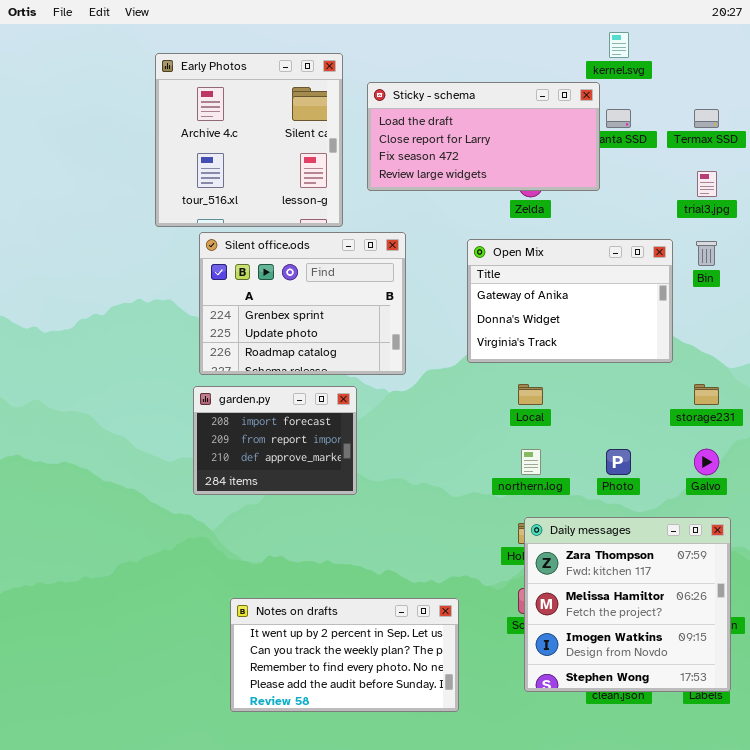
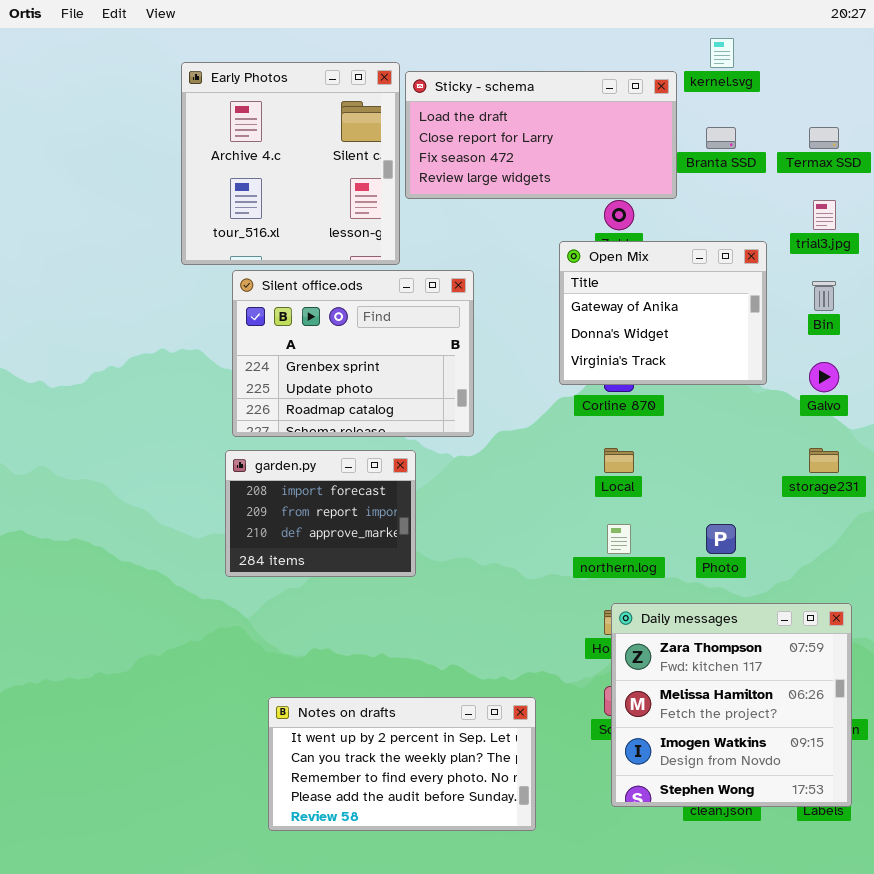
Sticky - schema: [367,82,600,191] -> [405,71,677,199], moved
Open Mix: [467,239,673,363] -> [559,241,767,385], moved, resized
Galvo: [694,449,719,475] -> [809,362,839,392], moved

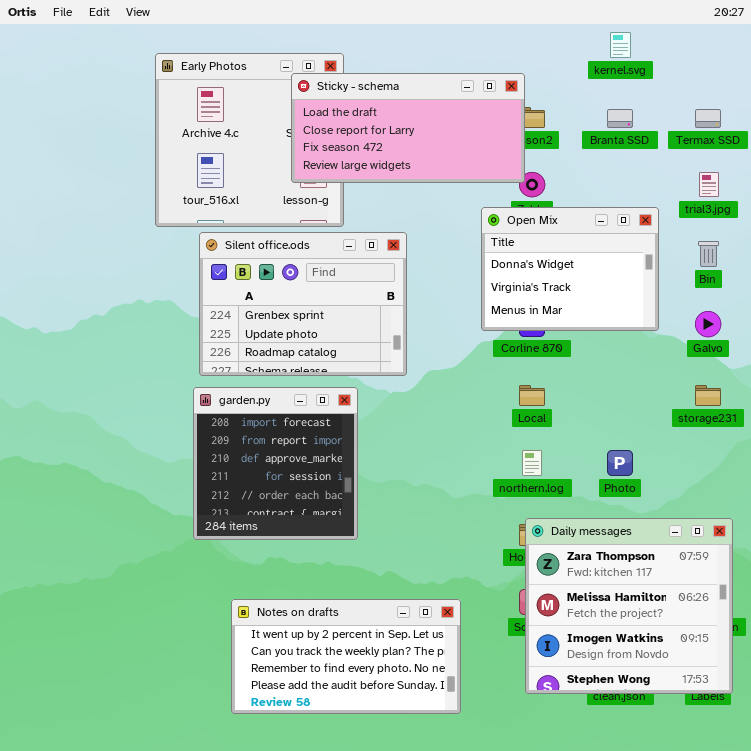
Sticky - schema: [405,71,677,199] -> [291,73,525,183], moved
Open Mix: [559,241,767,385] -> [481,207,659,331], scrolled down 1 row
garden.py: [225,450,416,577] -> [193,387,358,540], resized

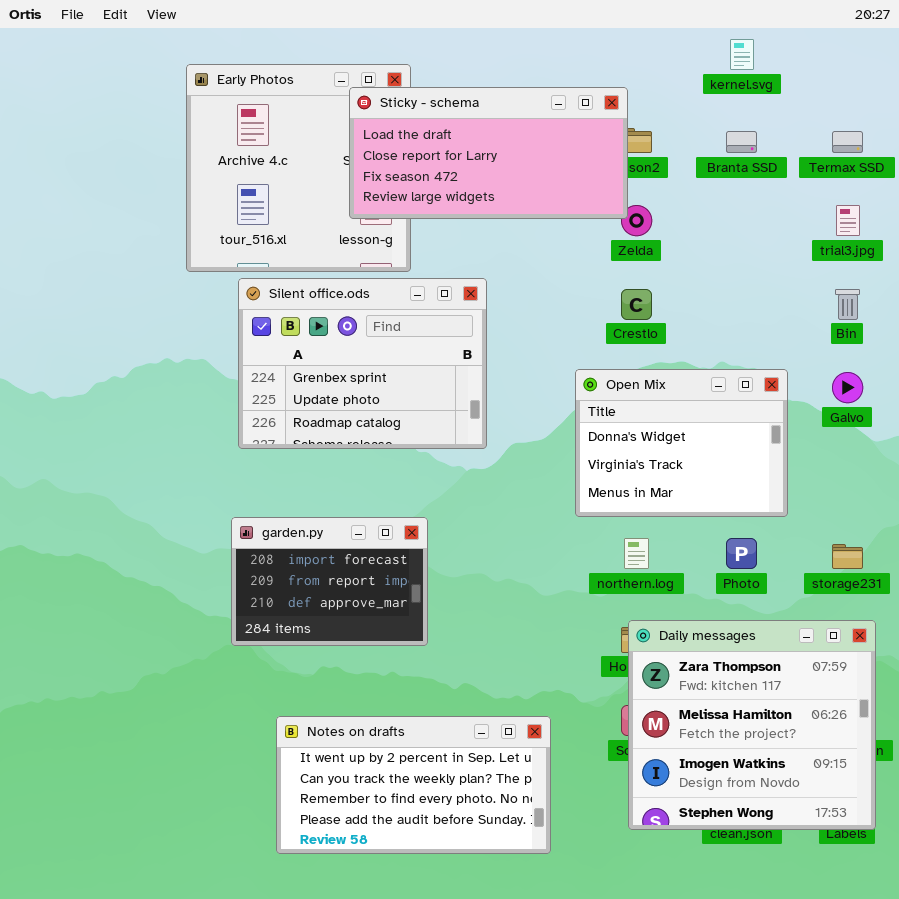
Open Mix: [481,207,659,331] -> [575,369,788,517], moved
storage231: [695,385,721,406] -> [832,544,863,569], moved
garden.py: [193,387,358,540] -> [231,517,428,646], resized

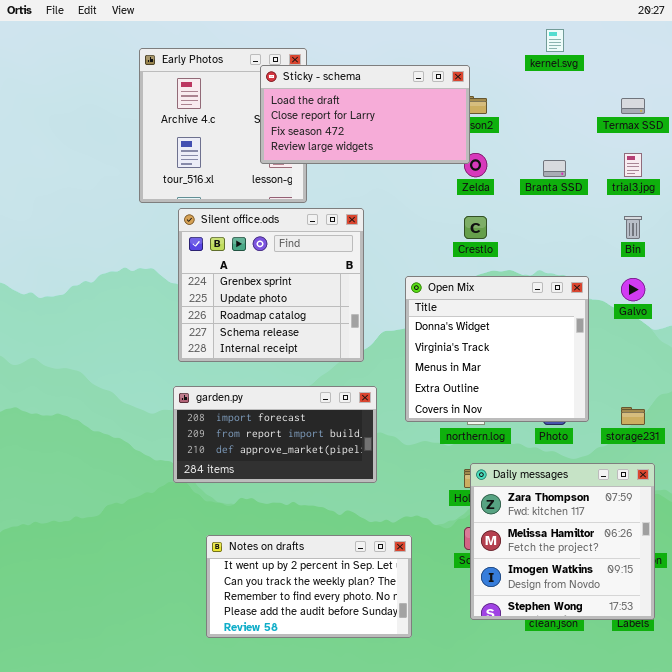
Branta SSD: [726,131,757,153] -> [543,160,566,177], moved
Silent office.ods: [238,278,487,449] -> [178,208,364,362], resized
Open Mix: [575,369,788,517] -> [405,276,589,422], resized
garden.py: [231,517,428,646] -> [173,386,377,483], resized

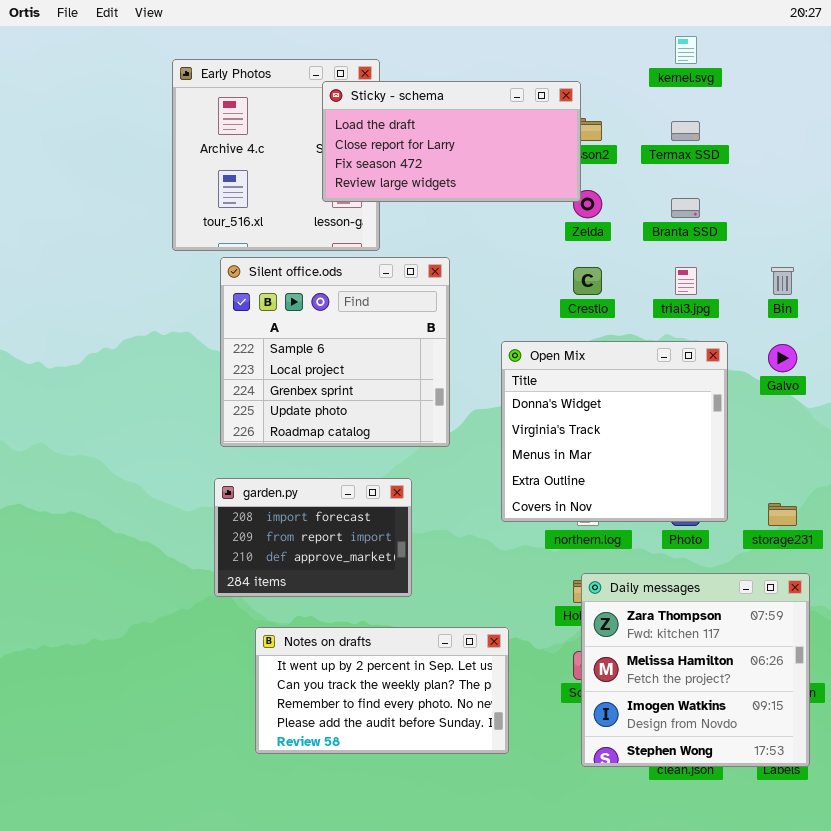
Termax SSD: [621,98,645,114] -> [671,121,700,141], moved
trial3.jpg: [624,153,642,177] -> [675,267,697,295], moved
Silent office.ods: [178,208,364,362] -> [220,257,450,447], scrolled up 2 rows
garden.py: [173,386,377,483] -> [214,478,412,597], resized
Notes on drafts: [206,535,412,638] -> [255,627,509,754], moved

